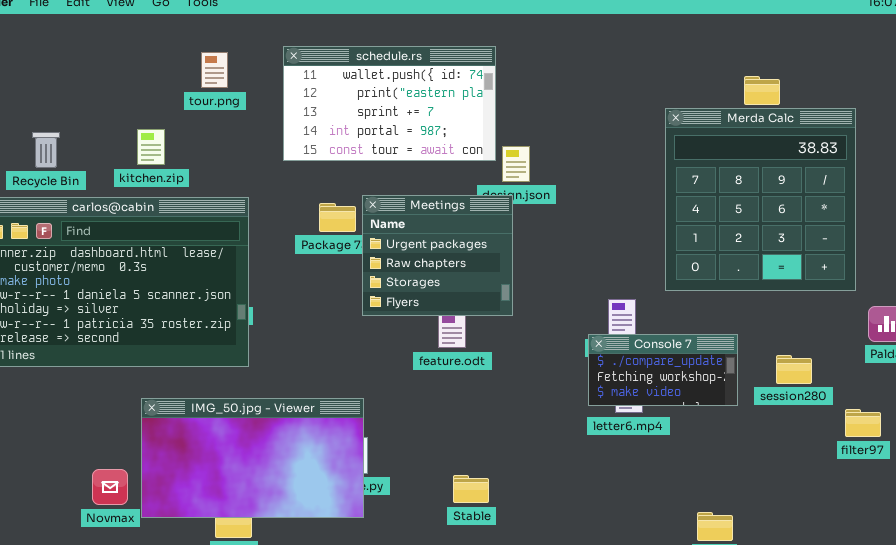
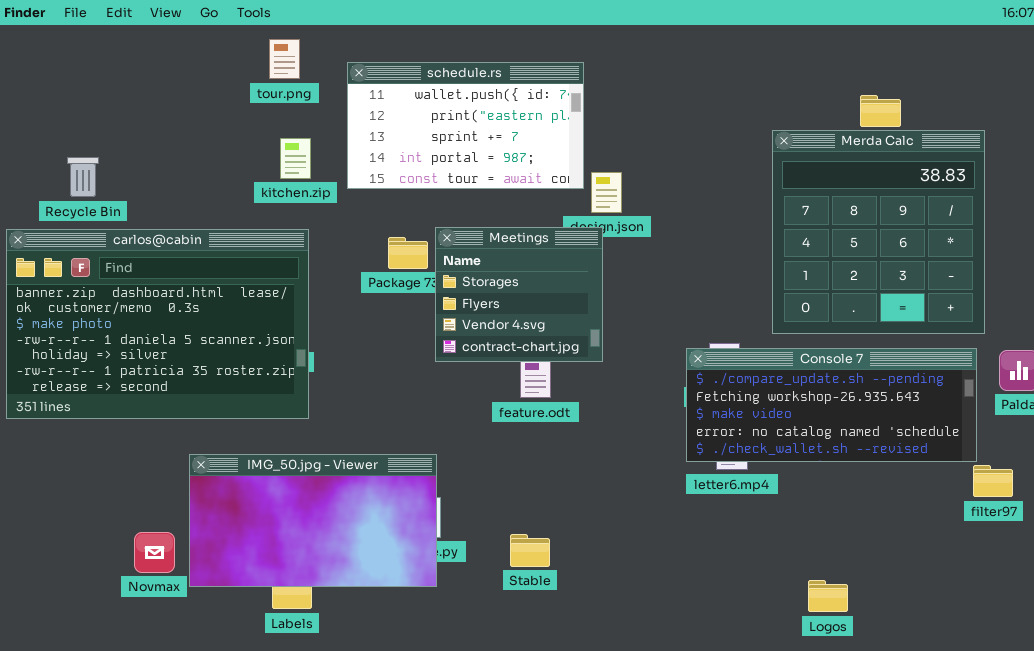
tour.png: [201,52,228,88] -> [269,39,300,79], moved
kitchen.zip: [137,129,165,165] -> [280,138,311,179], moved
Meetings: [362,195,513,316] -> [435,227,603,362], scrolled down 2 rows
Console 7: [588,334,738,406] -> [686,348,977,462], resized
Stable: [453,475,489,503] -> [510,534,550,567], moved

